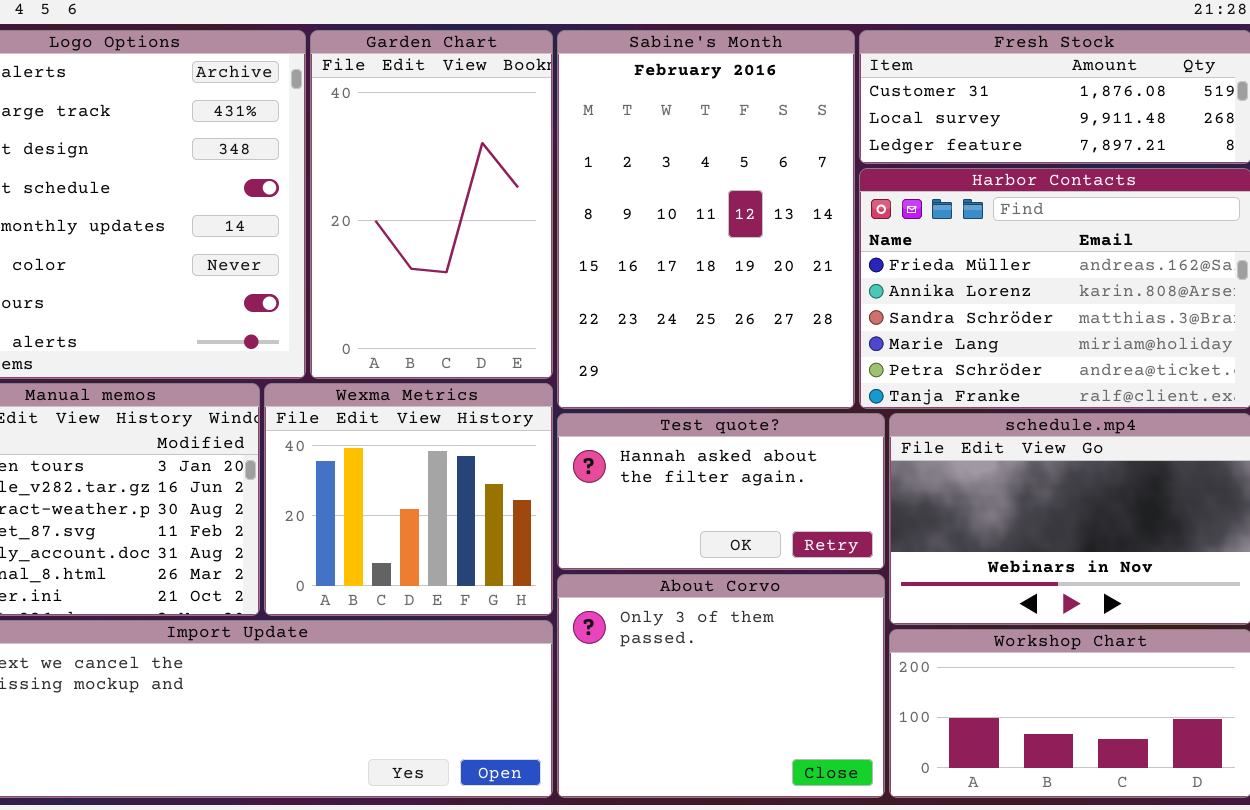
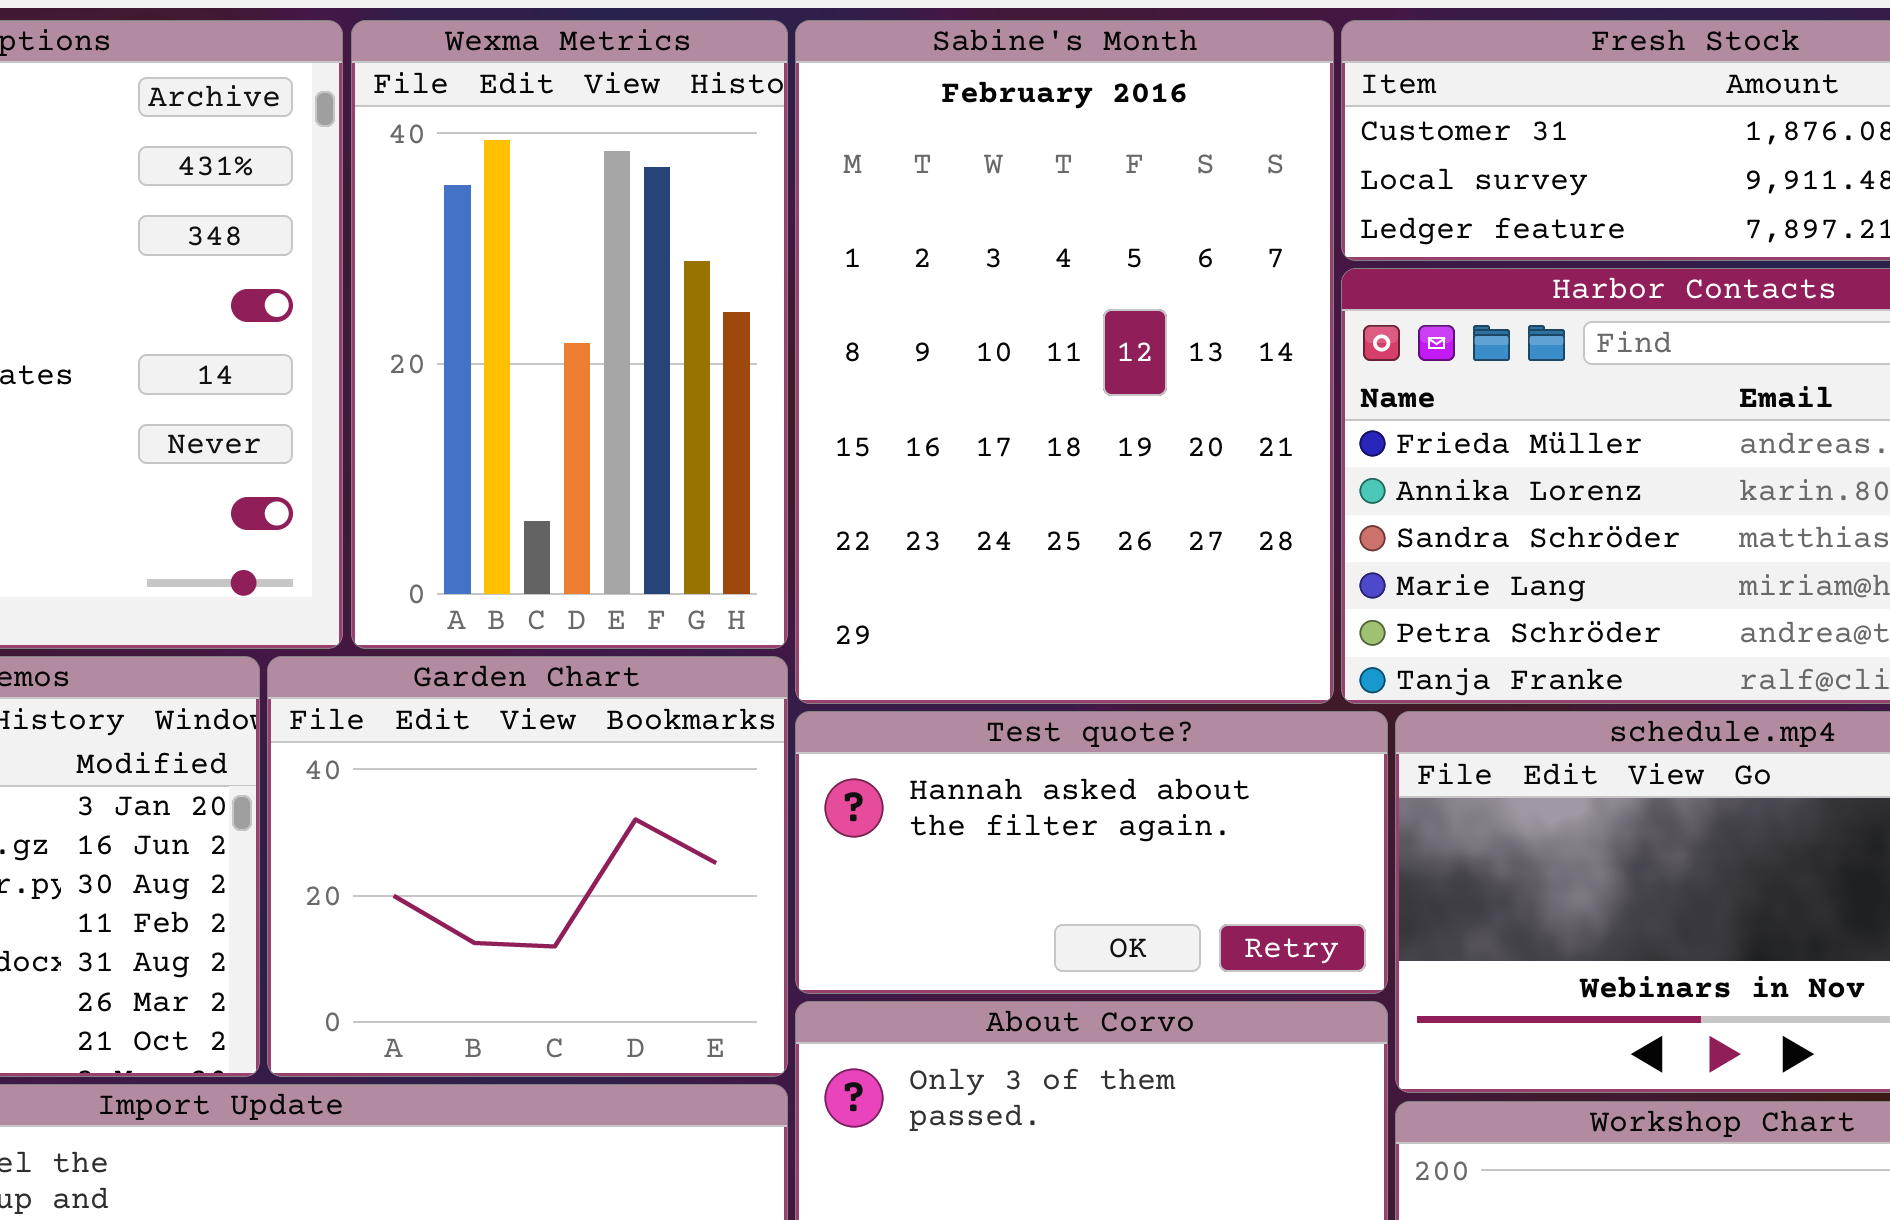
Garden Chart: [310,30,553,379] -> [267,656,788,1077], moved, resized
Wexma Metrics: [264,383,553,616] -> [351,20,788,649], moved, resized

